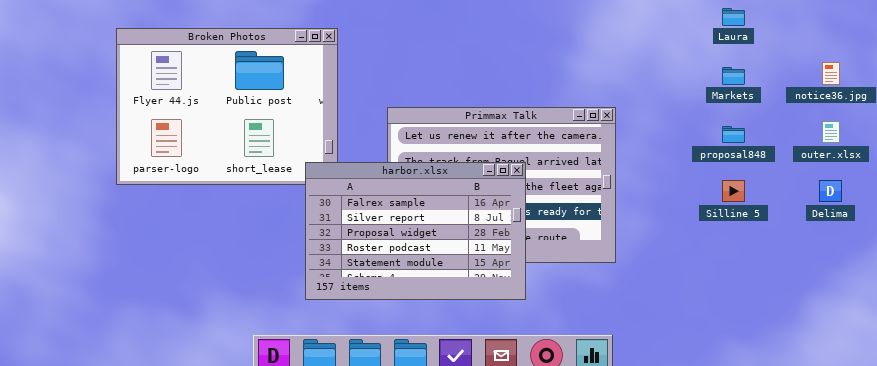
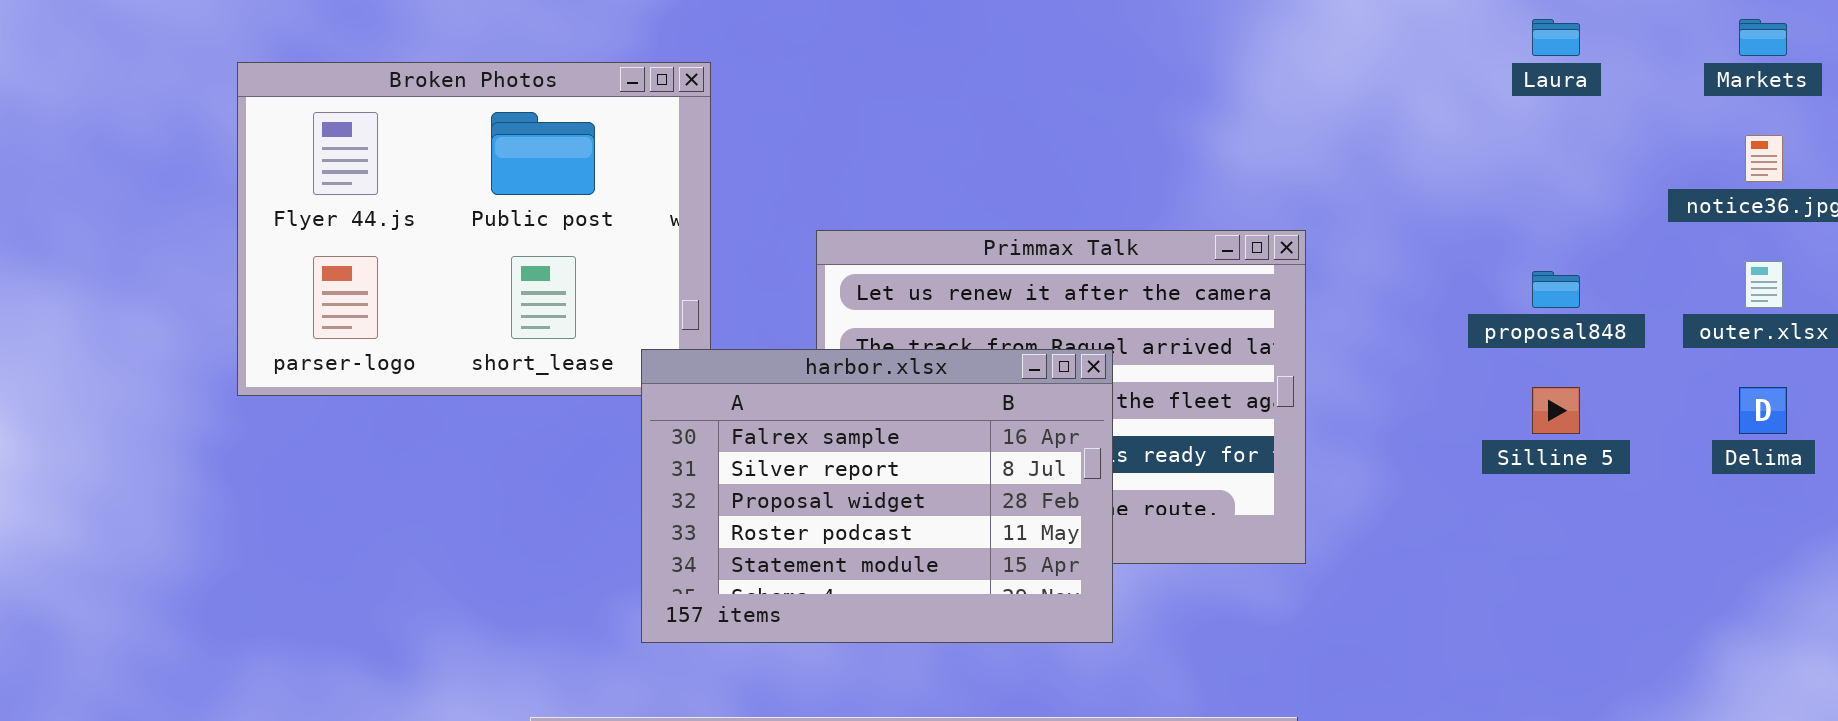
Markets: [722,67,745,85] -> [1739,19,1787,56], moved

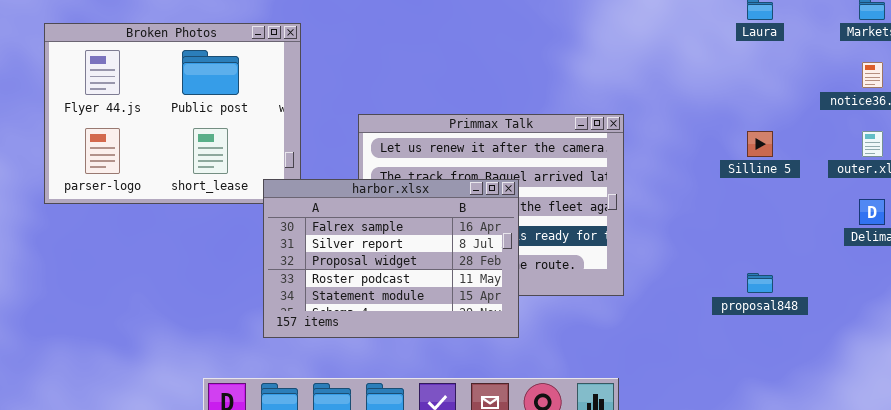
proposal848: [1532,271,1580,308] -> [747,273,773,293], moved
Silline 5: [1532,387,1580,434] -> [747,131,773,157], moved

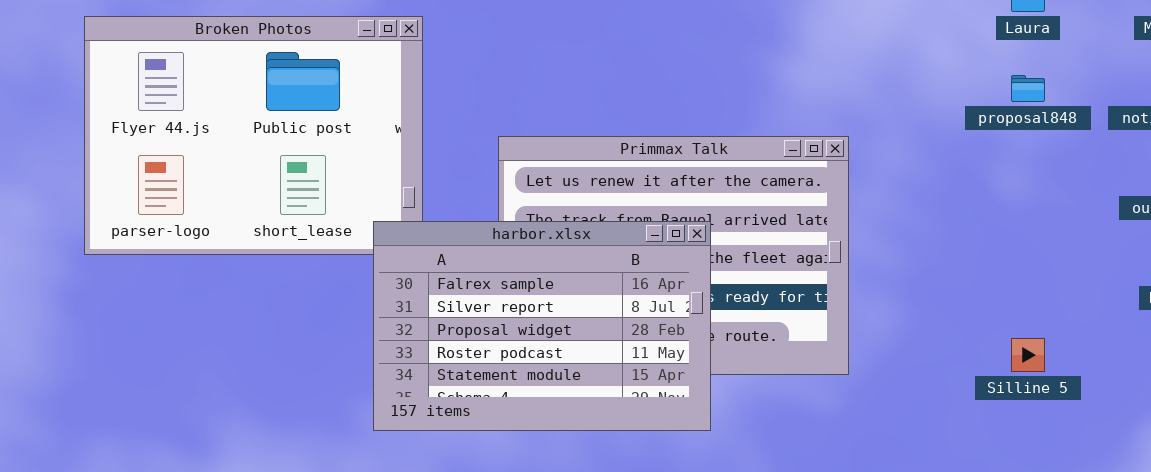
Silline 5: [747,131,773,157] -> [1011,338,1045,372], moved
proposal848: [747,273,773,293] -> [1011,75,1045,102], moved

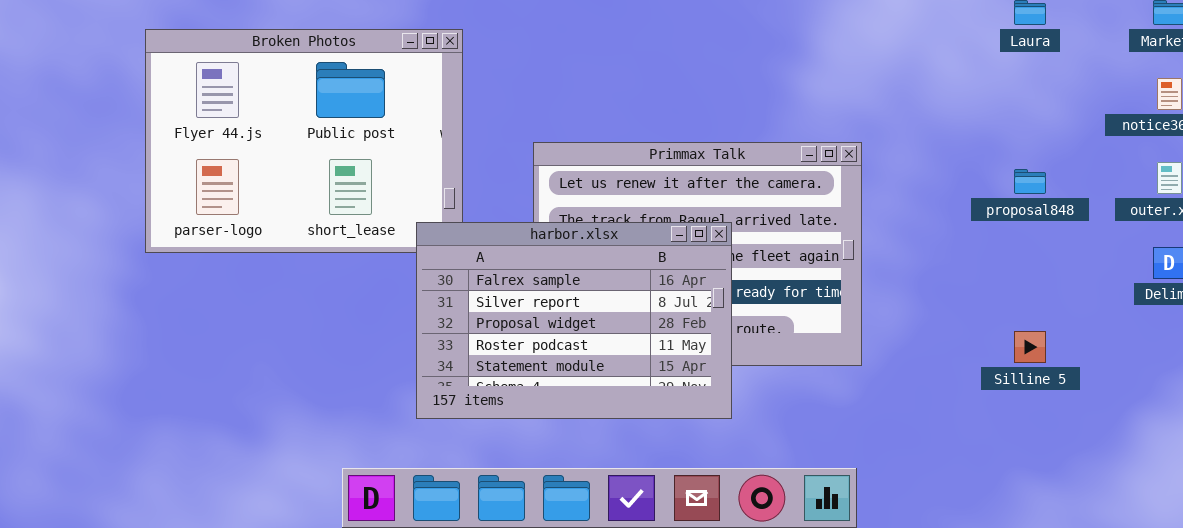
proposal848: [1011,75,1045,102] -> [1014,169,1046,194], moved

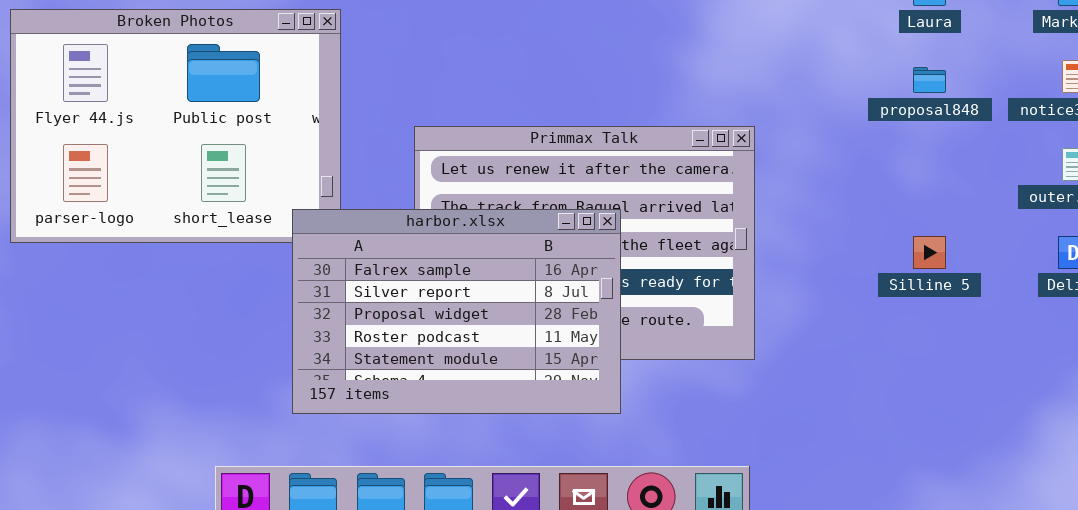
proposal848: [1014,169,1046,194] -> [913,67,946,93], moved
Silline 5: [1014,331,1046,363] -> [913,236,946,269], moved

